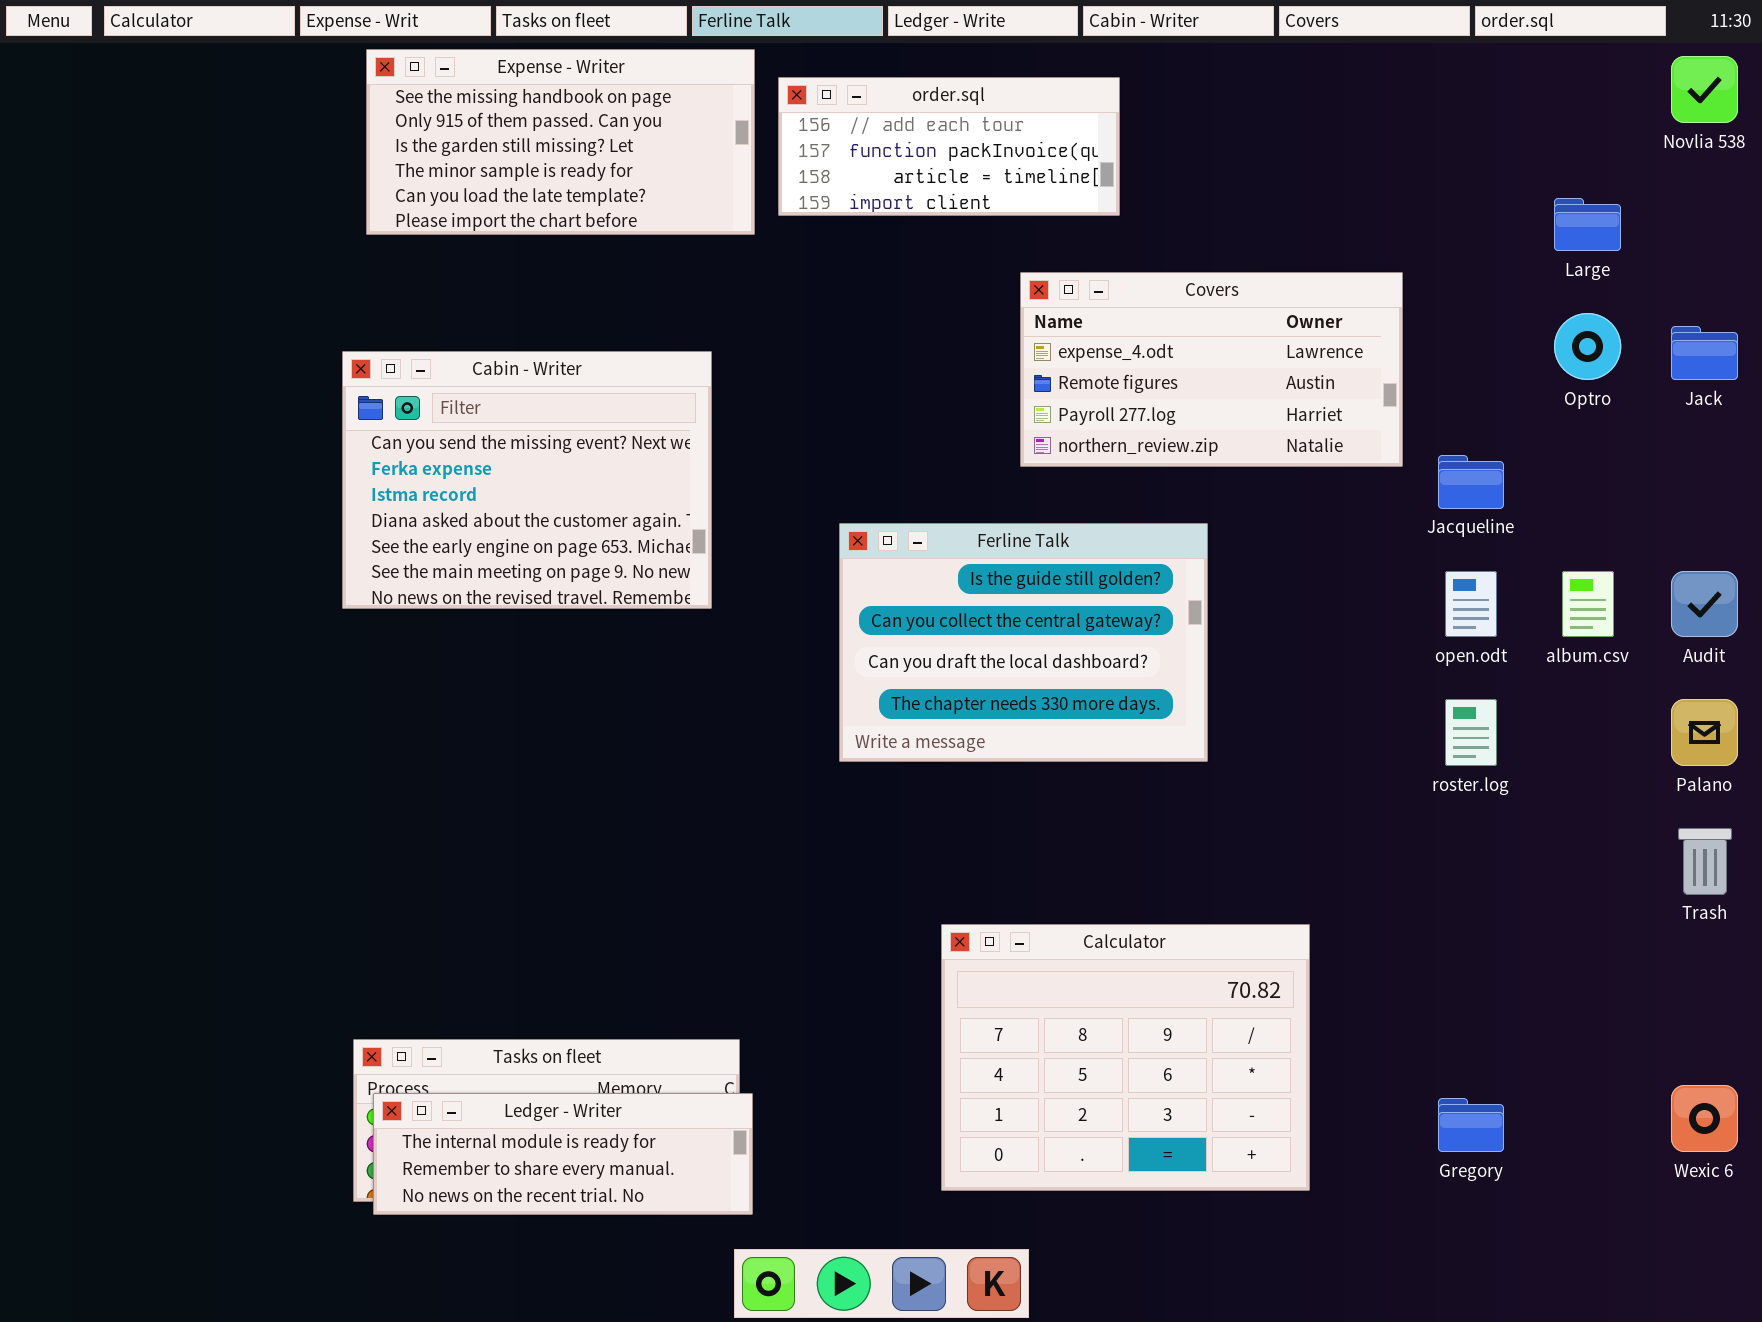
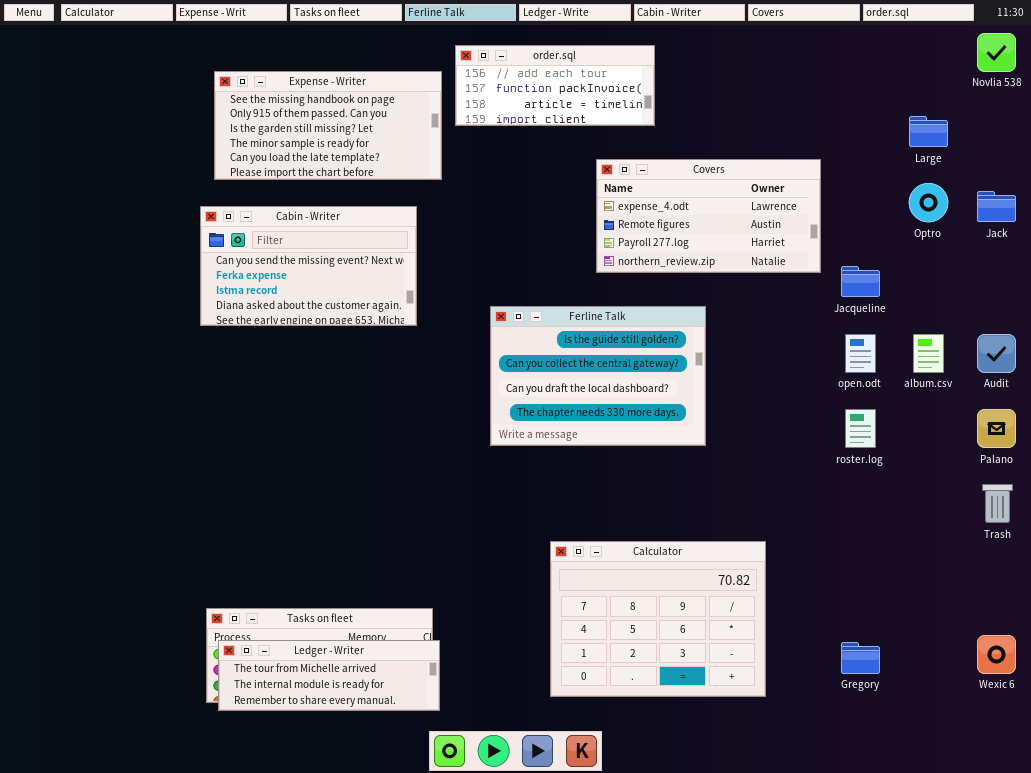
Expense - Writer: [366,49,755,235] -> [214,71,442,180], moved
Cabin - Writer: [342,351,712,609] -> [200,206,417,326], resized
Ledger - Writer: [373,1093,753,1215] -> [218,640,440,711], scrolled up 1 row

